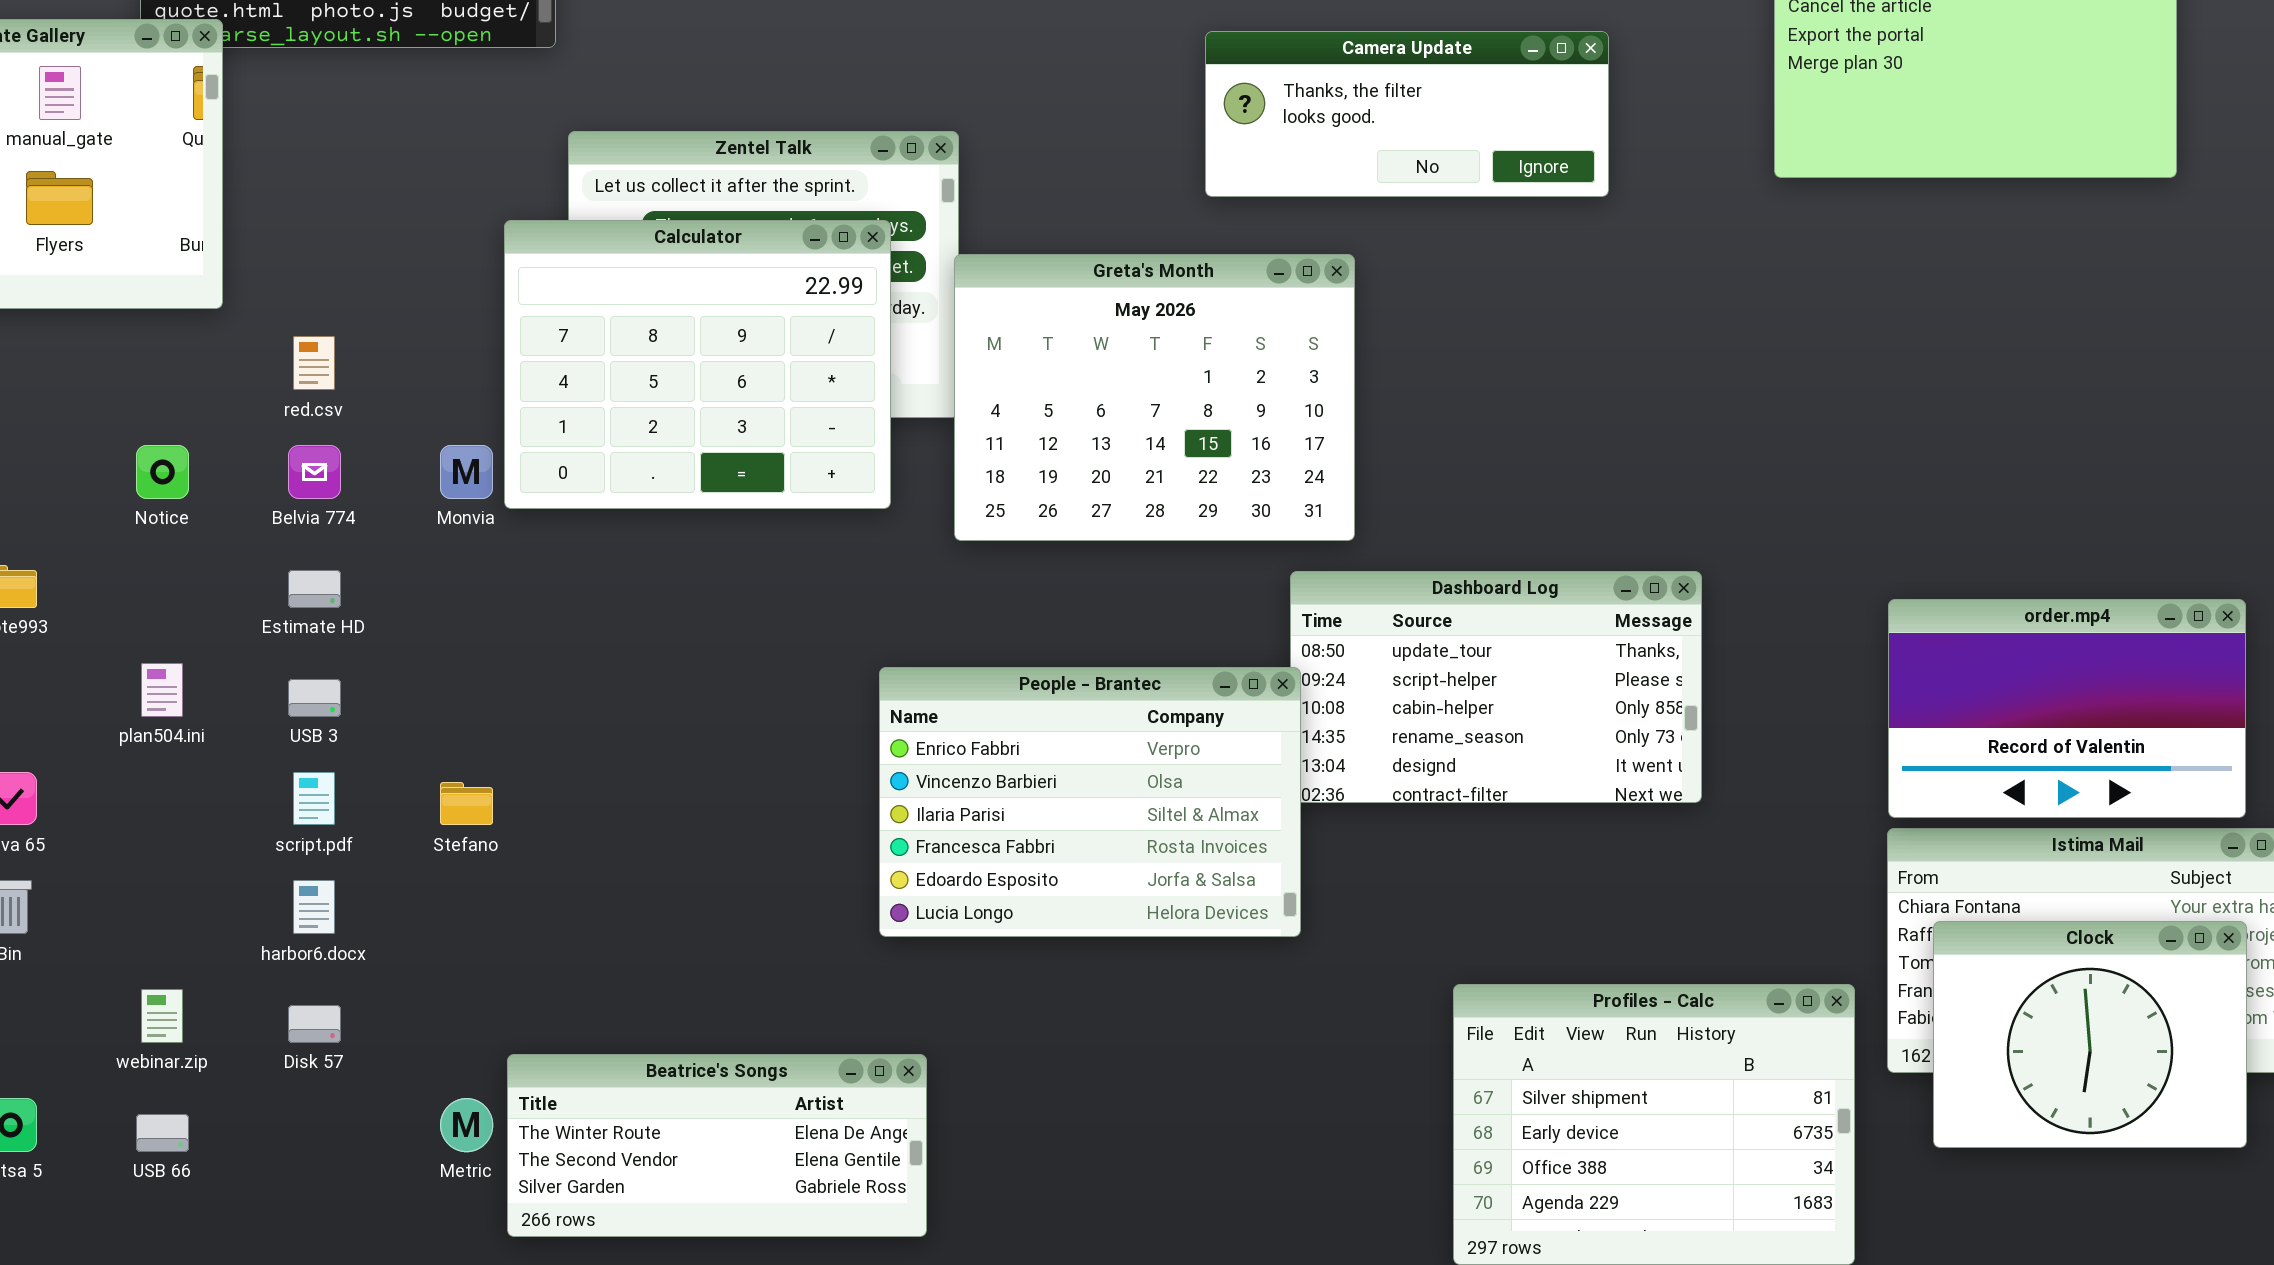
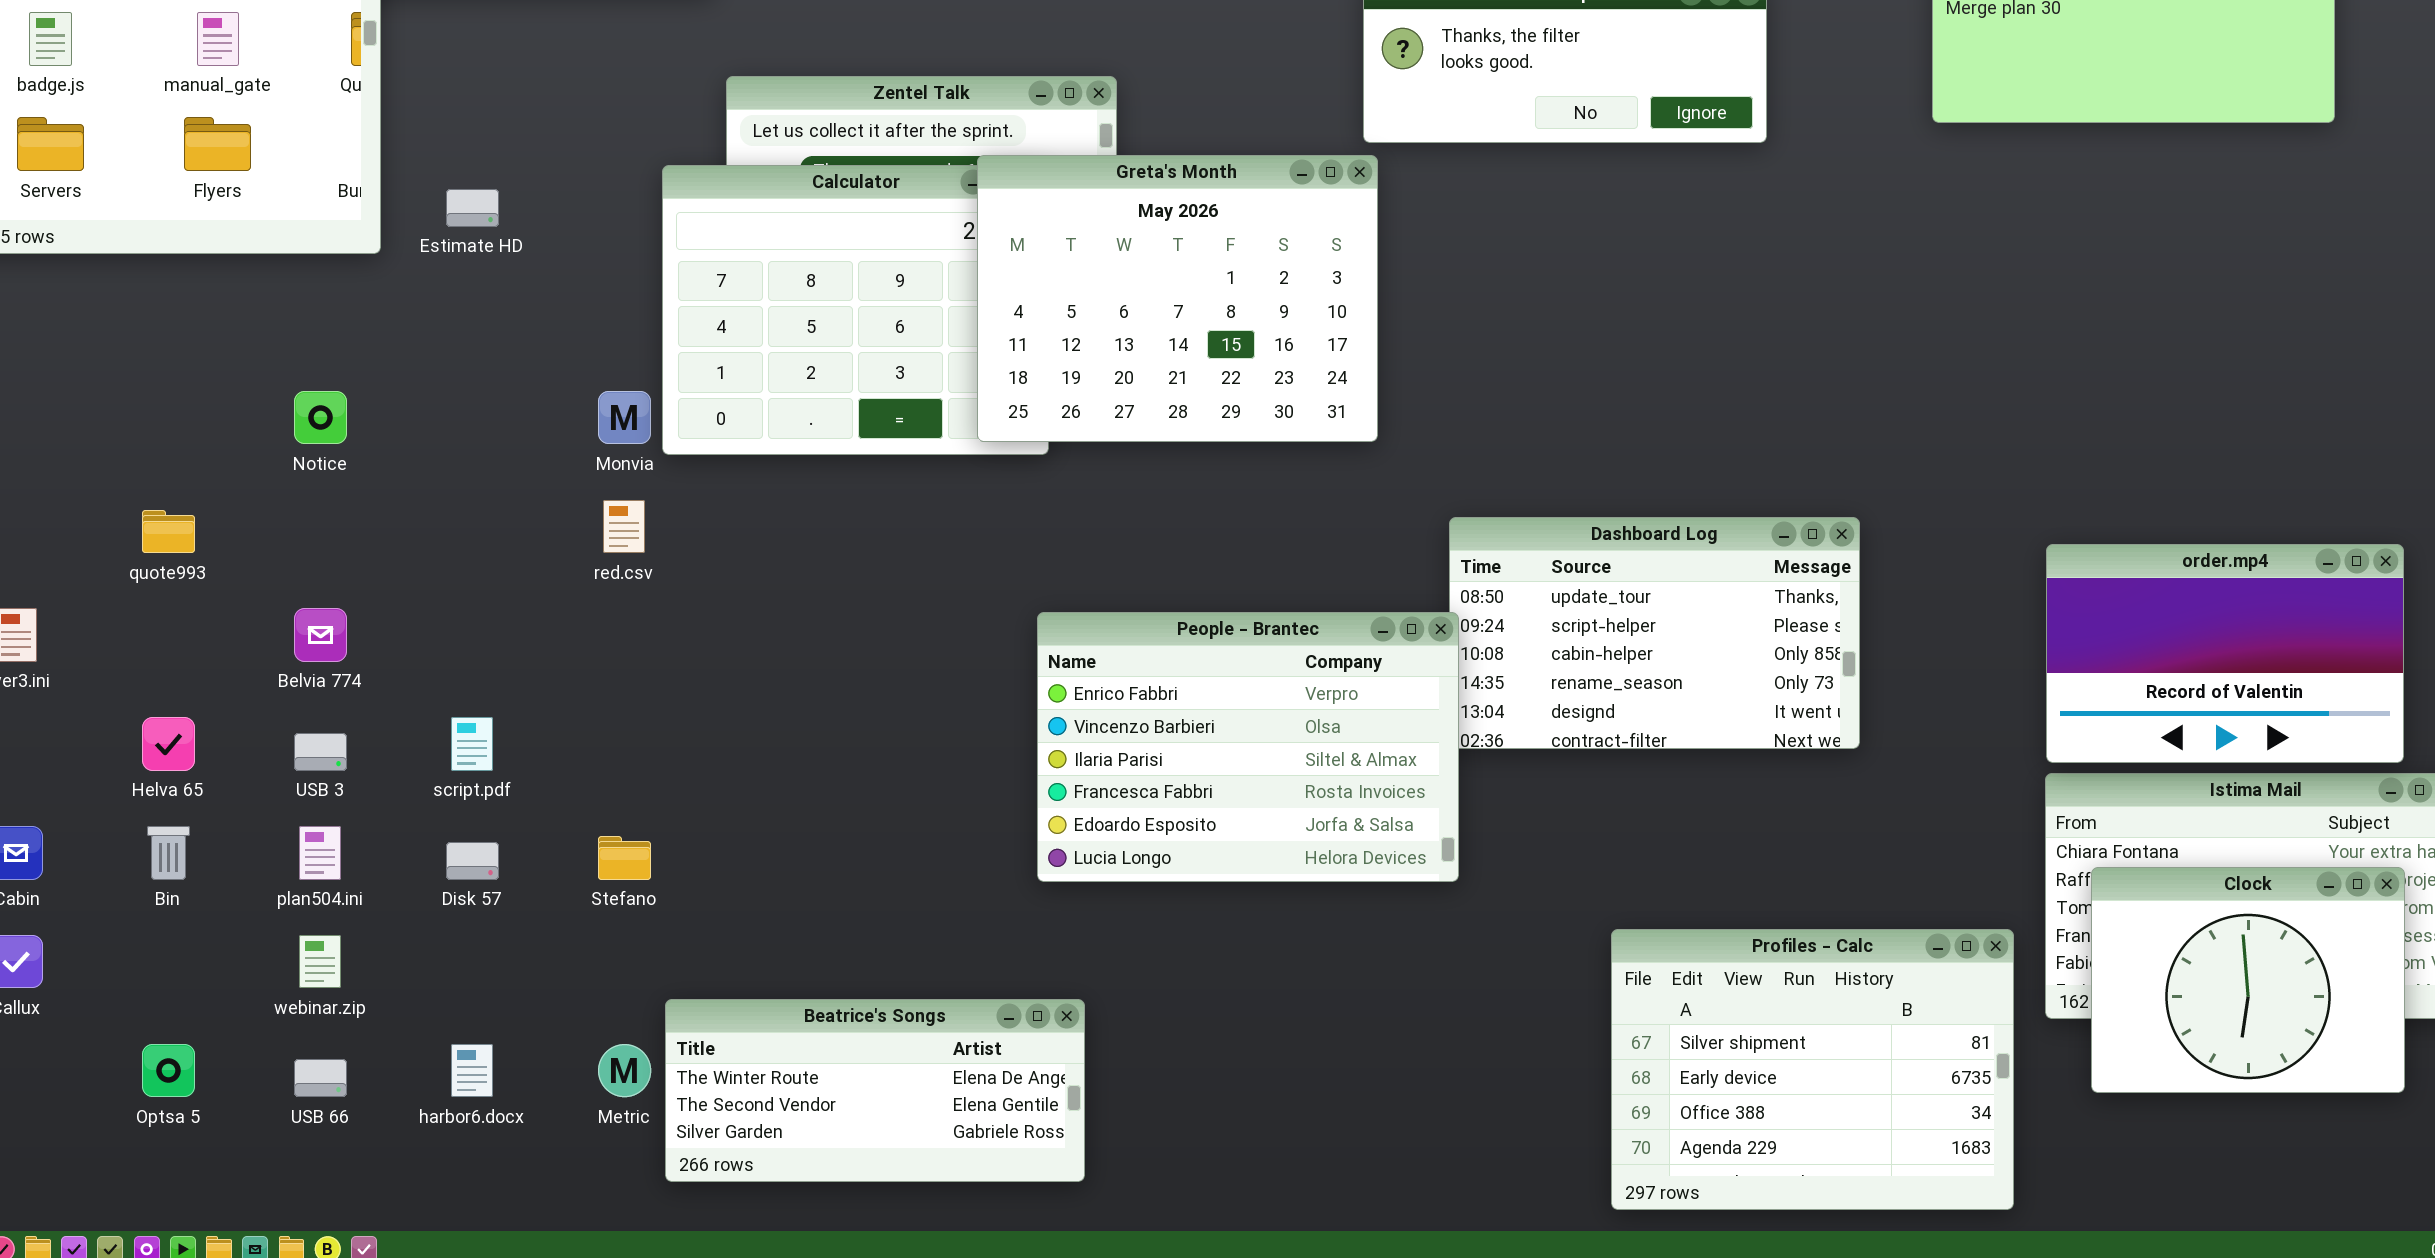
Greta's Month: [954,254,1355,541] -> [977,155,1378,442], moved
red.csv: [293,336,335,390] -> [603,500,645,553], moved
Belvia 774: [288,445,341,499] -> [294,608,347,662], moved
Estimate HD: [288,570,341,608] -> [446,189,499,227], moved
plan504.ini: [141,663,183,717] -> [299,826,341,880], moved
USB 3: [288,679,341,717] -> [294,733,347,771], moved
Stefano: [440,782,493,825] -> [598,836,651,880], moved
harbor6.docx: [293,880,335,934] -> [451,1044,493,1097], moved
Disk 57: [288,1005,341,1043] -> [446,842,499,880], moved

